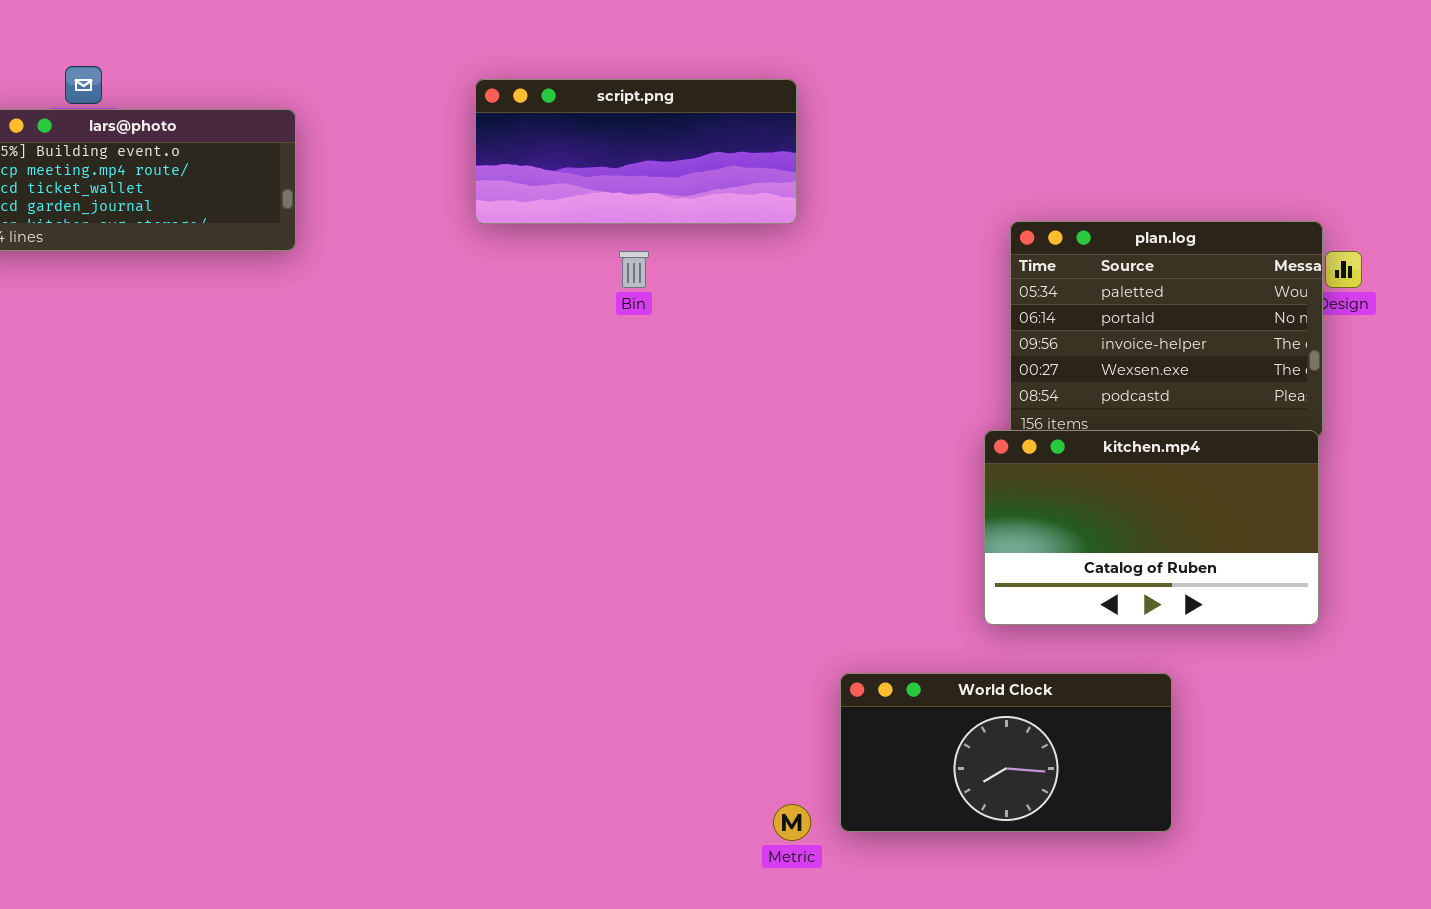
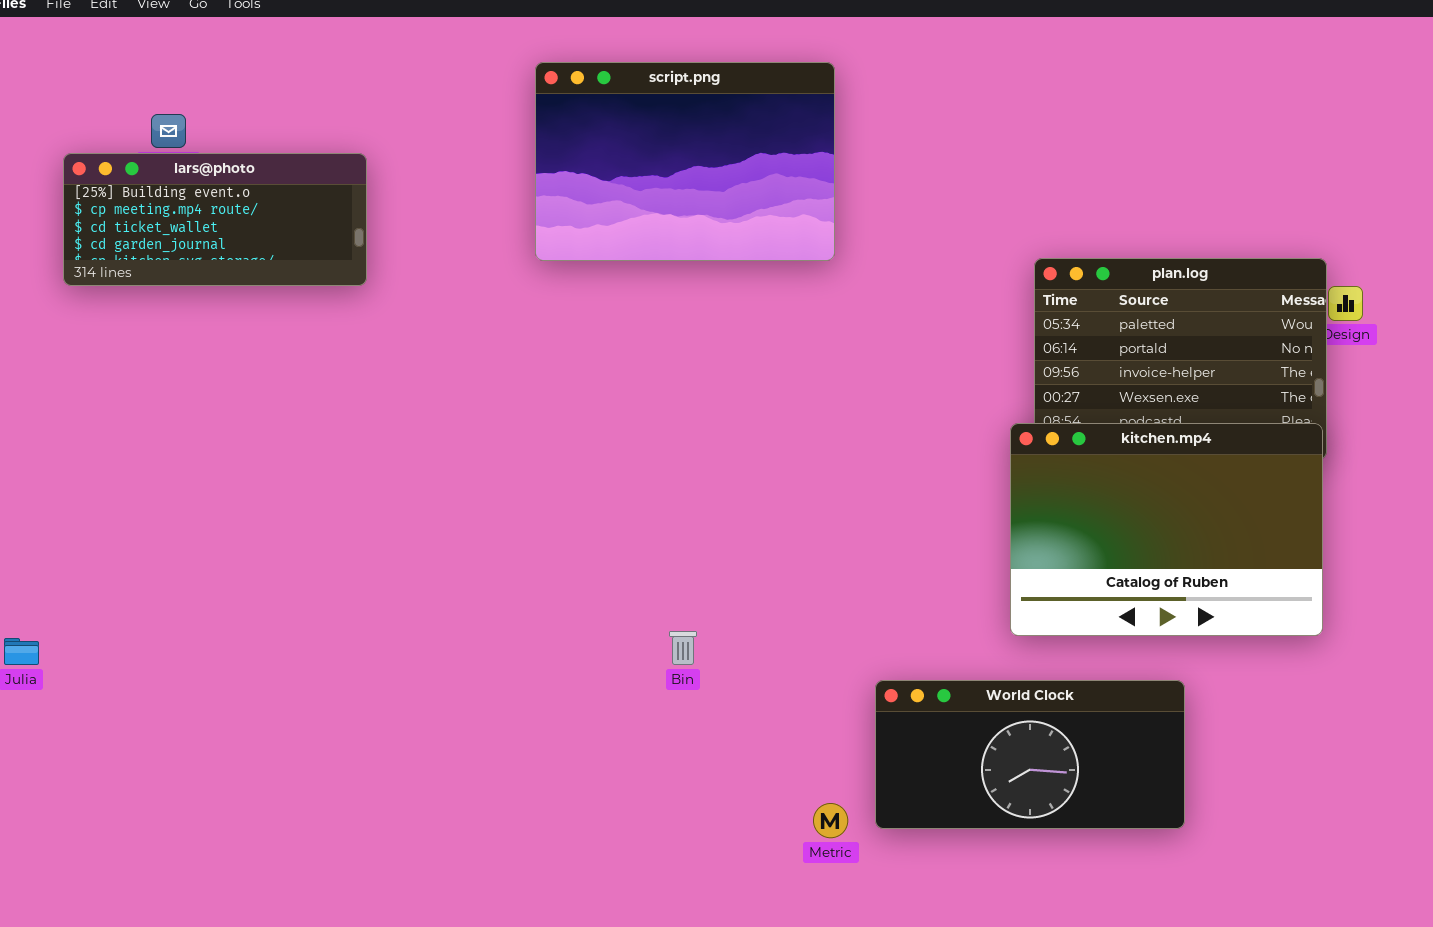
script.png: [475,79,797,224] -> [535,62,835,261], resized
Bin: [619,251,649,288] -> [669,631,697,665], moved
kitchen.mp4: [984,430,1319,625] -> [1010,423,1323,636], resized

